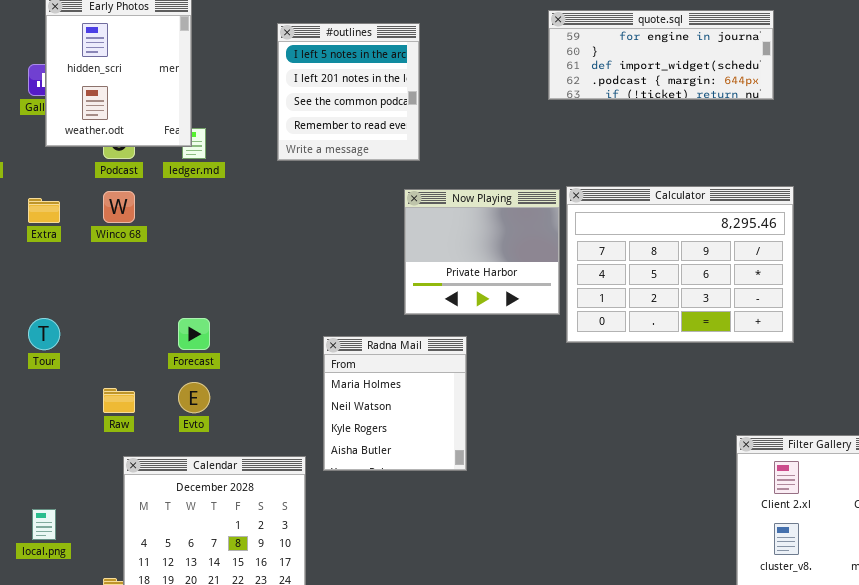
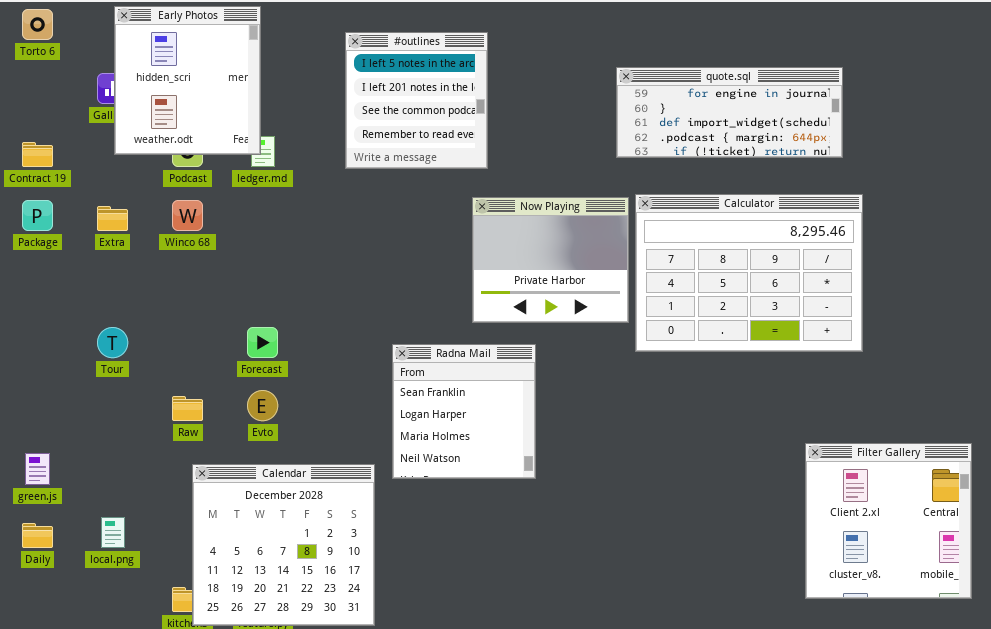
quote.sql: [548,10,774,100] -> [616,67,843,158], moved
Radna Mail: [323,336,467,471] -> [392,344,536,479], scrolled up 2 rows

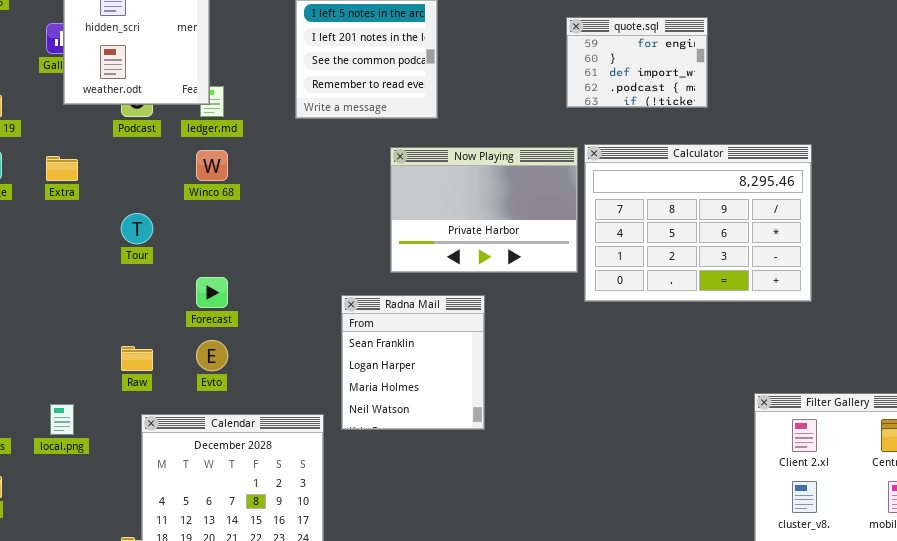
quote.sql: [616,67,843,158] -> [566,17,708,108], resized
Now Playing: [472,197,629,323] -> [390,147,578,273], resized
Winco 68: [172,200,203,231] -> [196,150,228,181], moved
Tour: [97,327,128,358] -> [121,213,153,244], moved
local.png: [101,517,125,548] -> [50,404,74,435], moved

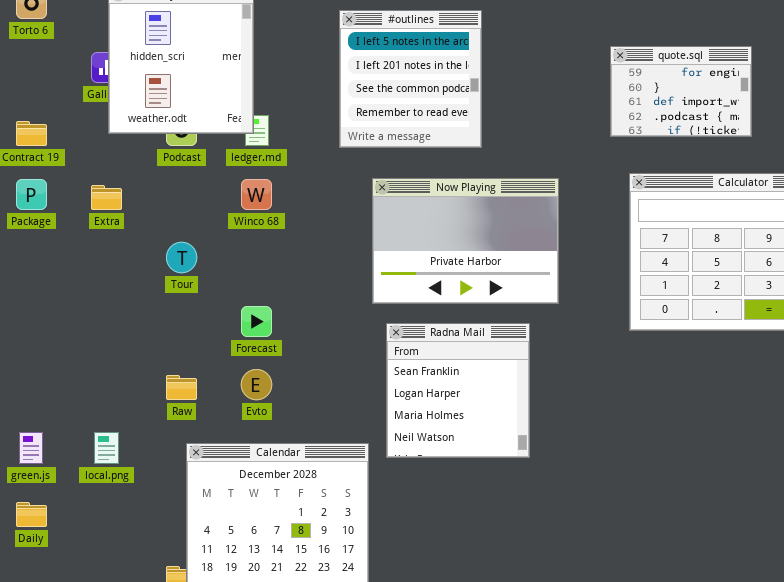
Now Playing: [390,147,578,273] -> [372,178,559,304], moved

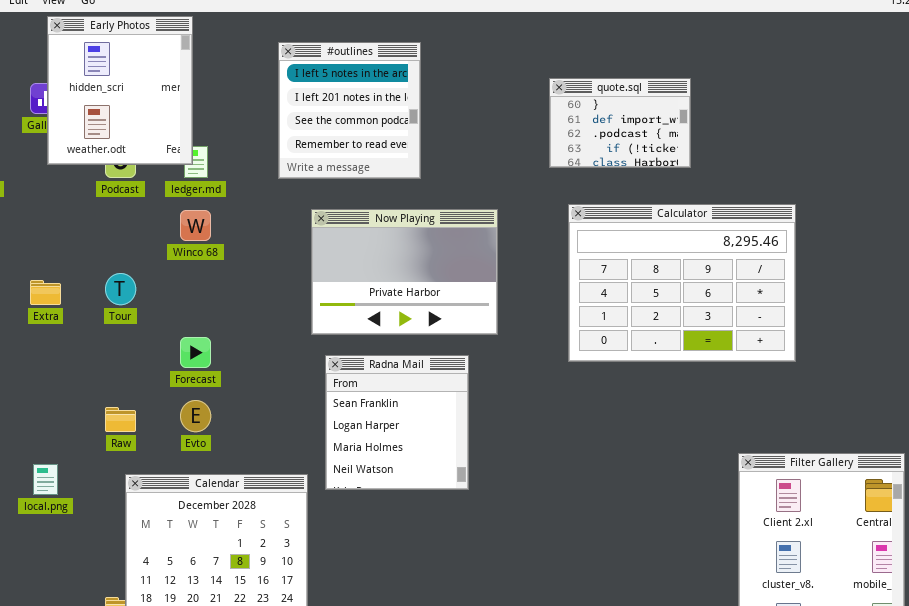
quote.sql: [610,46,752,137] -> [549,78,691,168], scrolled down 1 row
Extra: [91,185,122,210] -> [30,280,61,305], moved

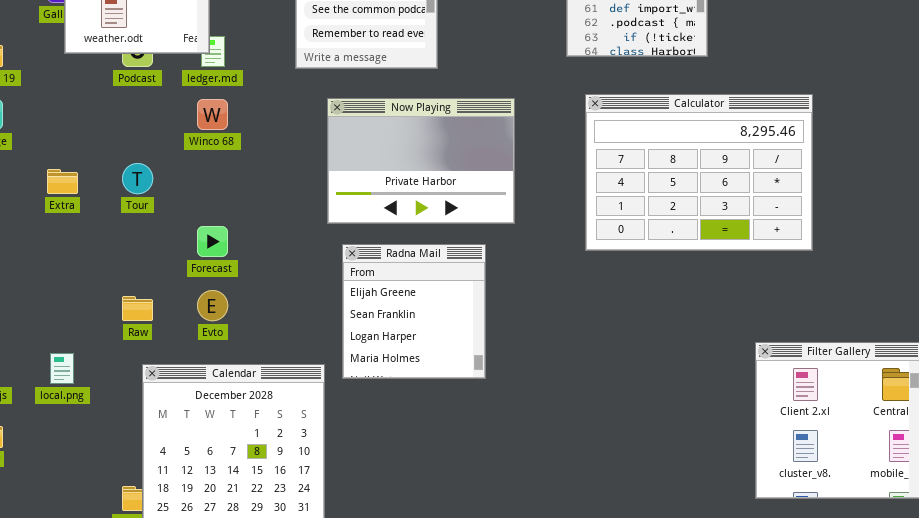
Radna Mail: [325,355,469,490] -> [342,244,486,379], scrolled up 1 row

